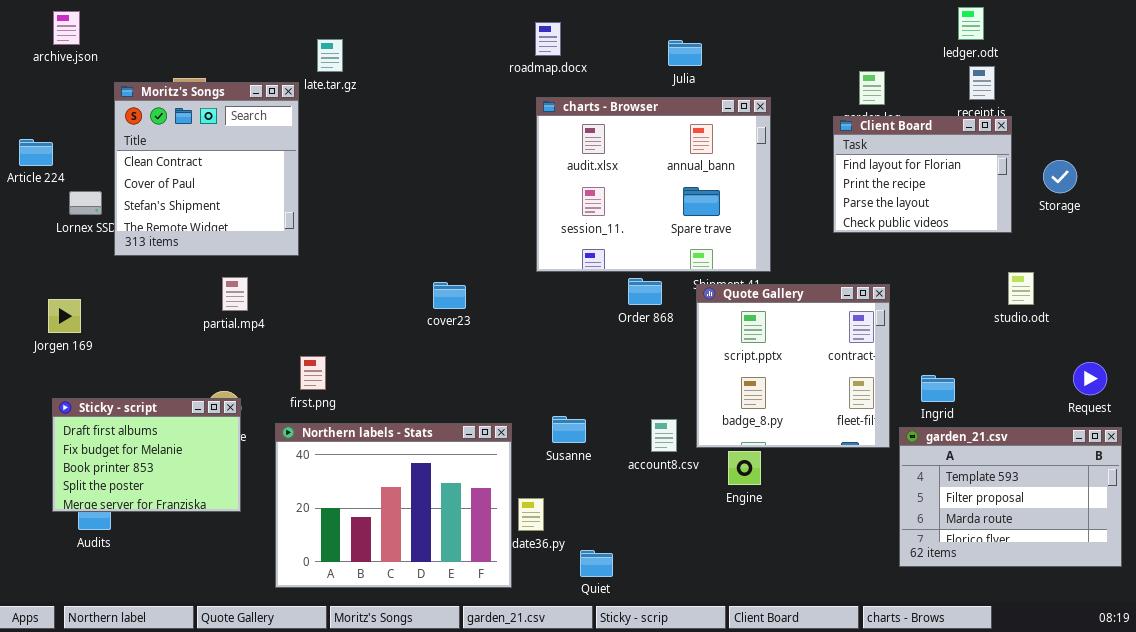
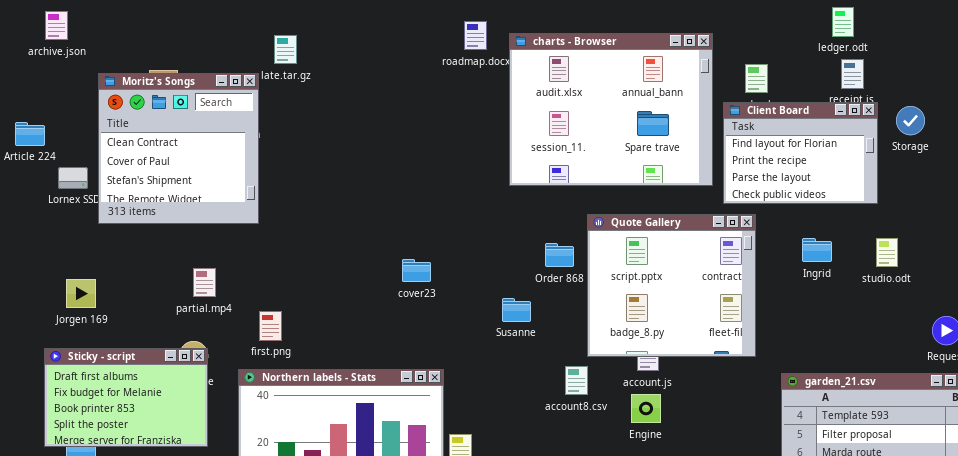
charts - Browser: [536,97,771,272] -> [509,33,713,186], moved
Storage: [1043,160,1077,193] -> [896,106,925,135], moved
partial.mp4: [222,277,248,311] -> [193,268,216,297], moved
cover23: [433,282,466,309] -> [402,259,431,282], moved
Quote Gallery: [696,284,890,448] -> [587,214,756,357], moved
Jorgen 169: [48,299,81,333] -> [66,279,96,308], moved
Ingrid: [921,375,955,402] -> [802,238,832,262], moved
Susanne: [552,416,586,443] -> [502,298,531,322], moved

